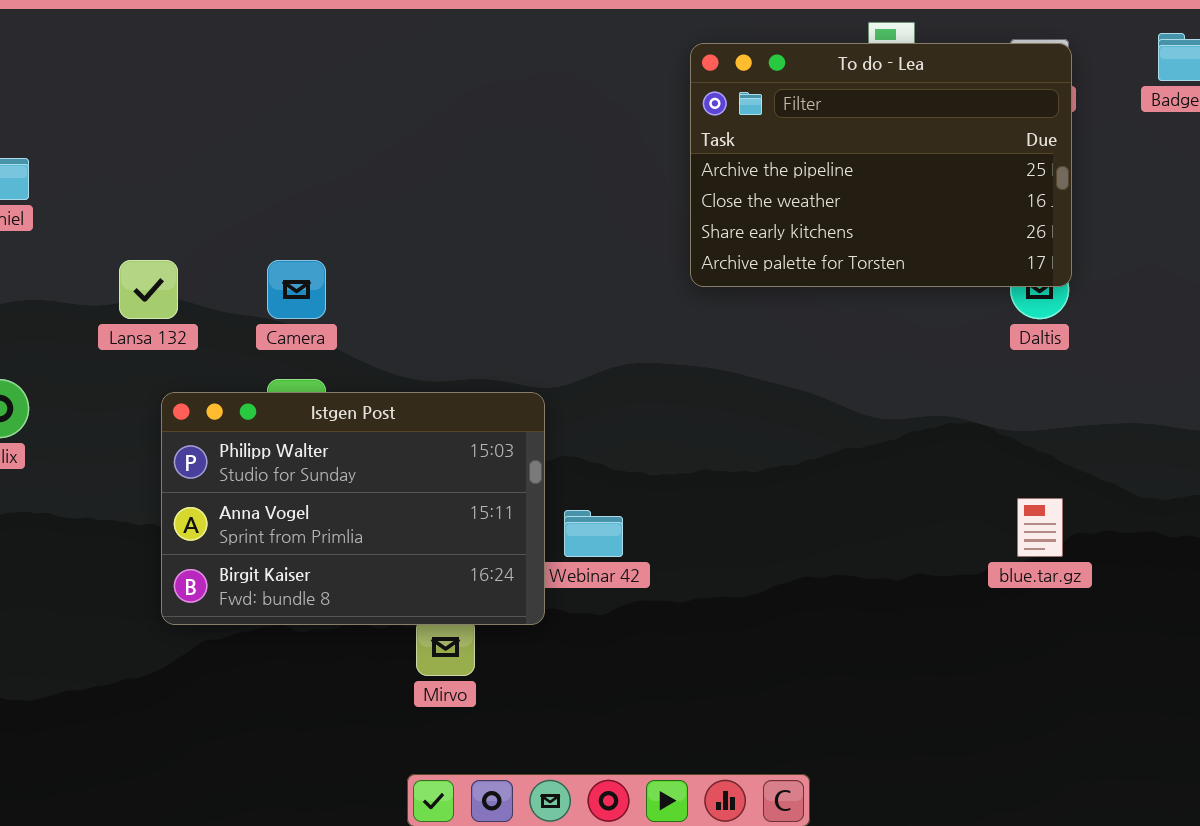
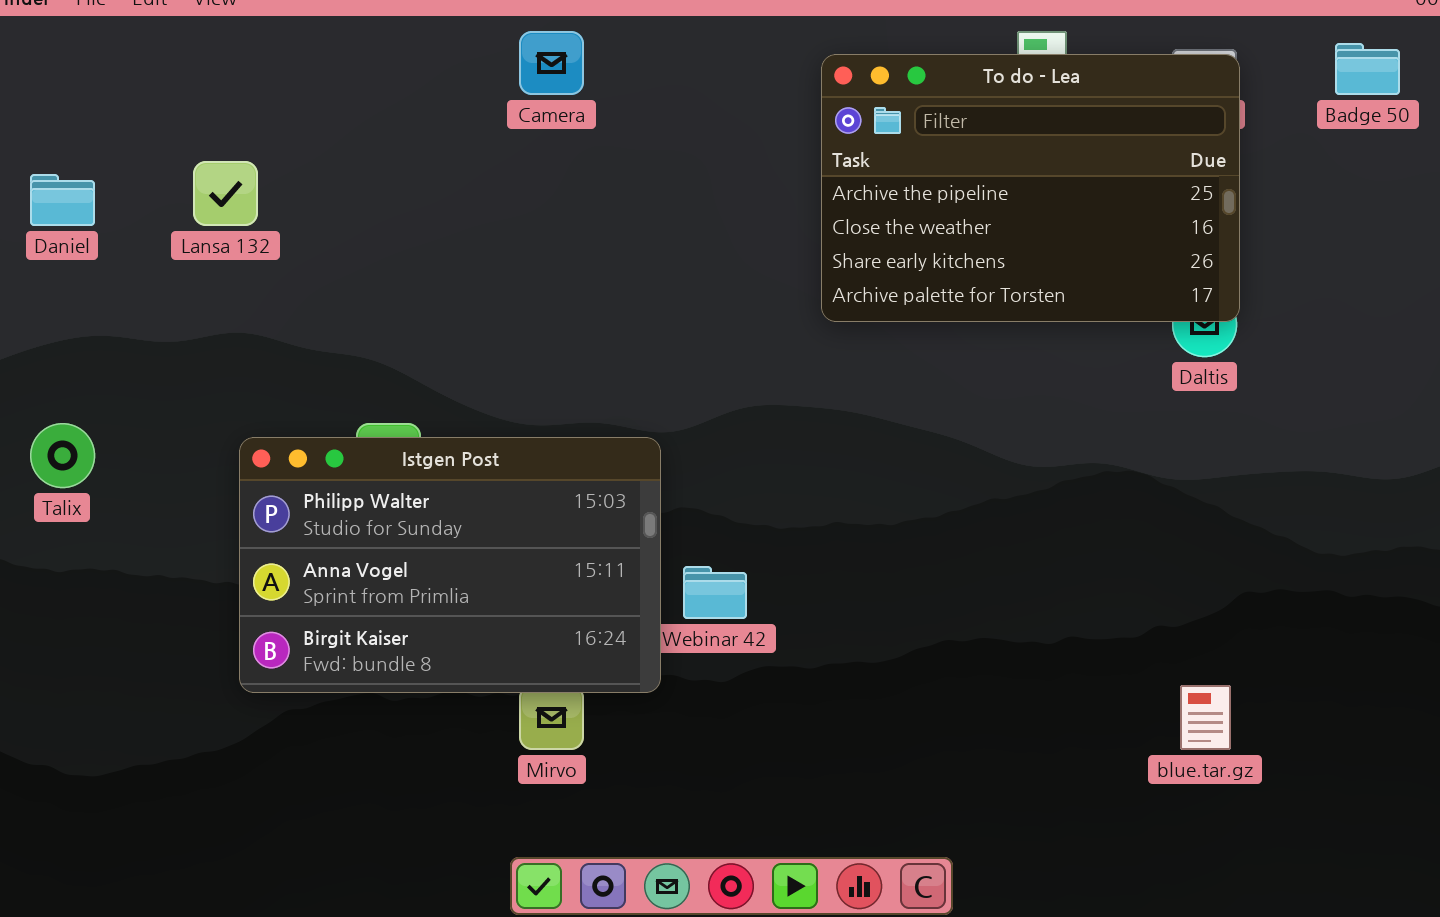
Lansa 132: [119,260,178,319] -> [193,161,258,226], moved
Camera: [267,260,326,319] -> [519,31,584,95], moved
blue.tar.gz: [1017,498,1063,557] -> [1180,685,1231,750], moved

